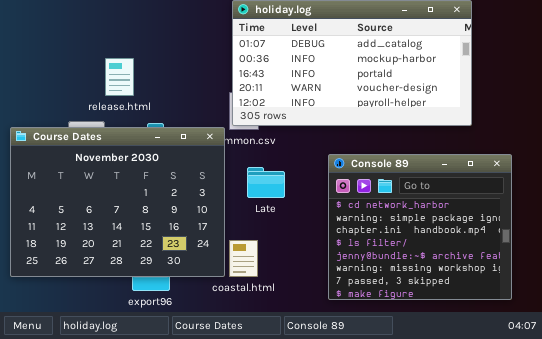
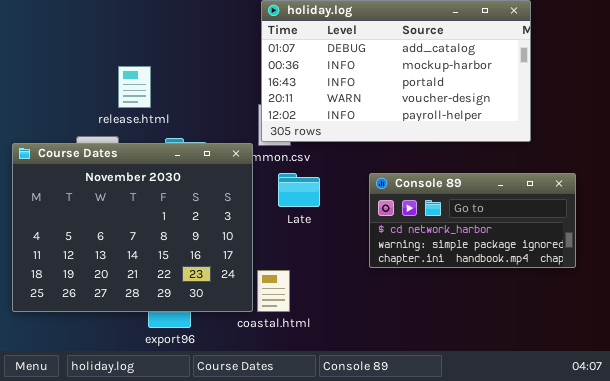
Console 89: [328,154,512,300] -> [369,173,576,268], resized
Late: [247,167,285,198] -> [278,173,320,207], moved

